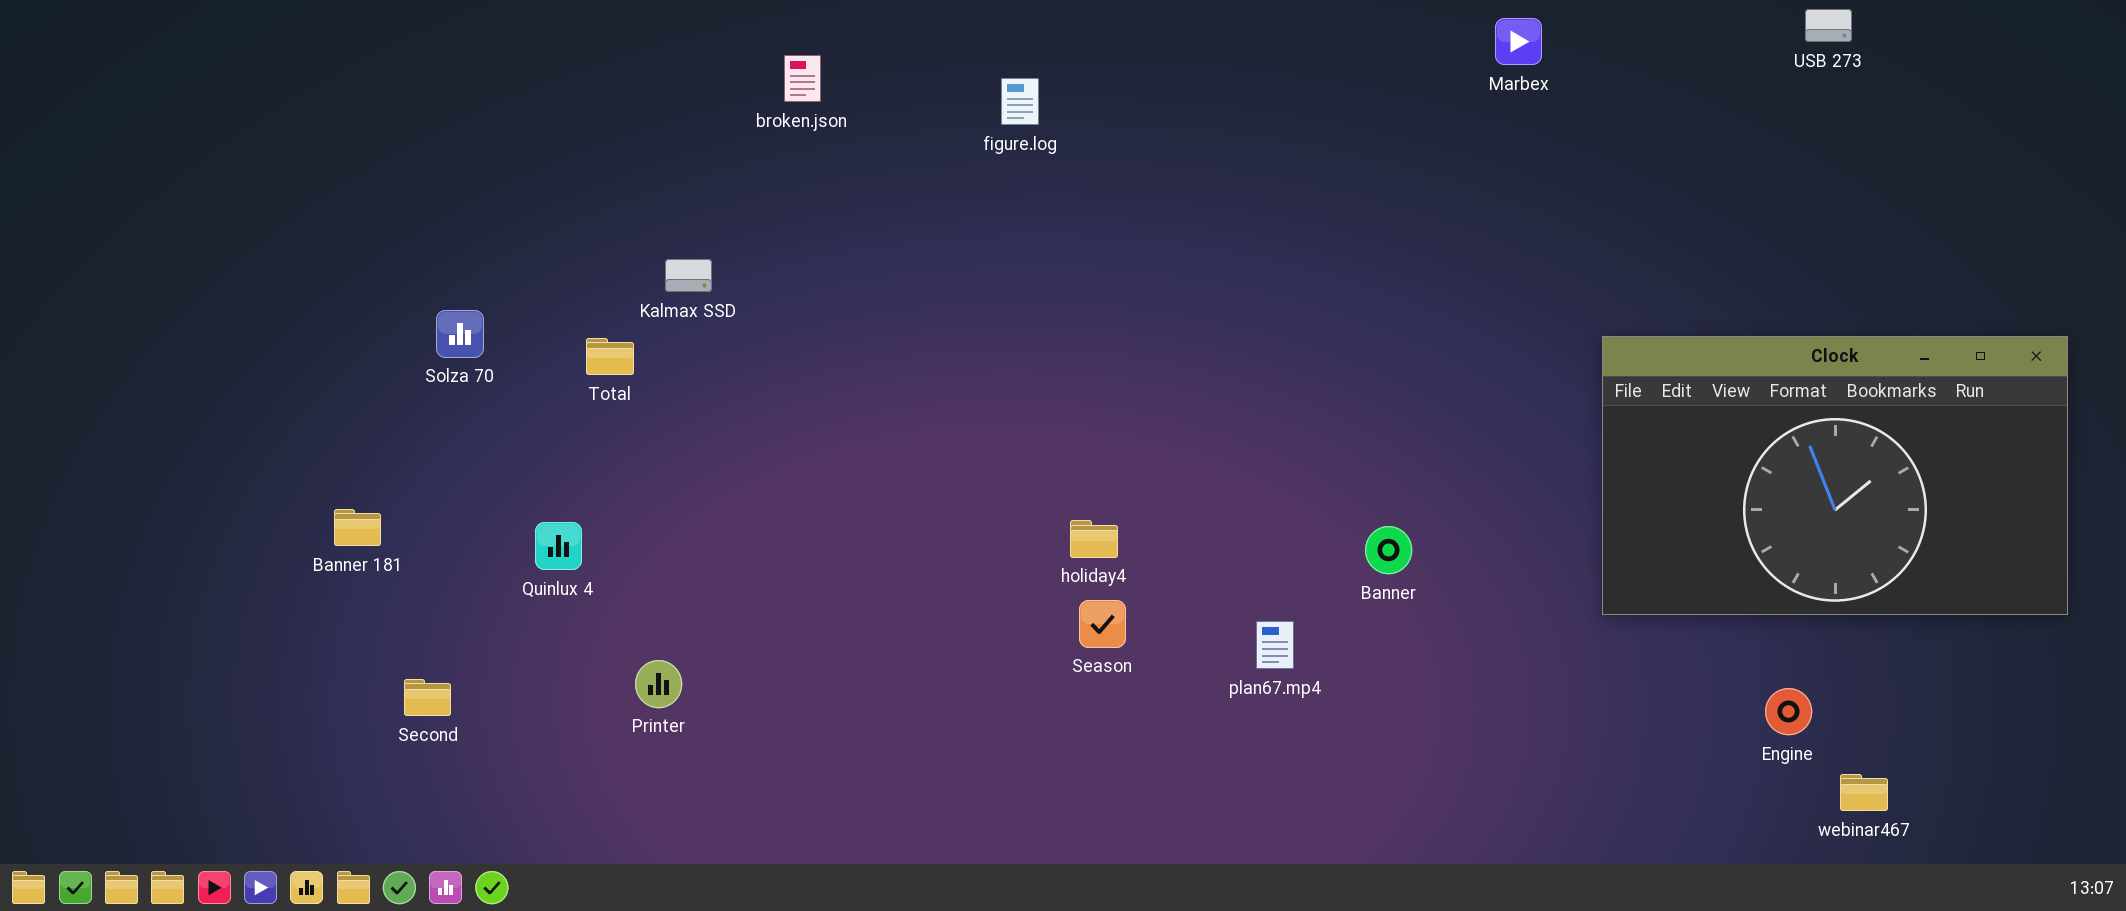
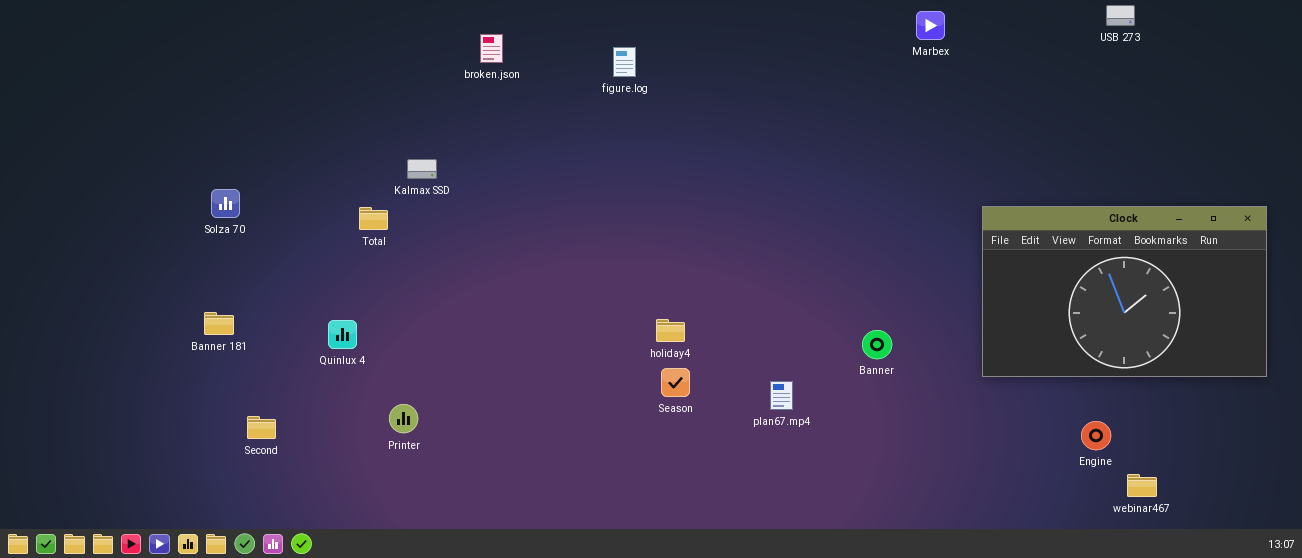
Solza 70: [436,310,484,358] -> [211,189,240,218], moved
Banner: [1365,526,1412,574] -> [862,330,892,359], moved

